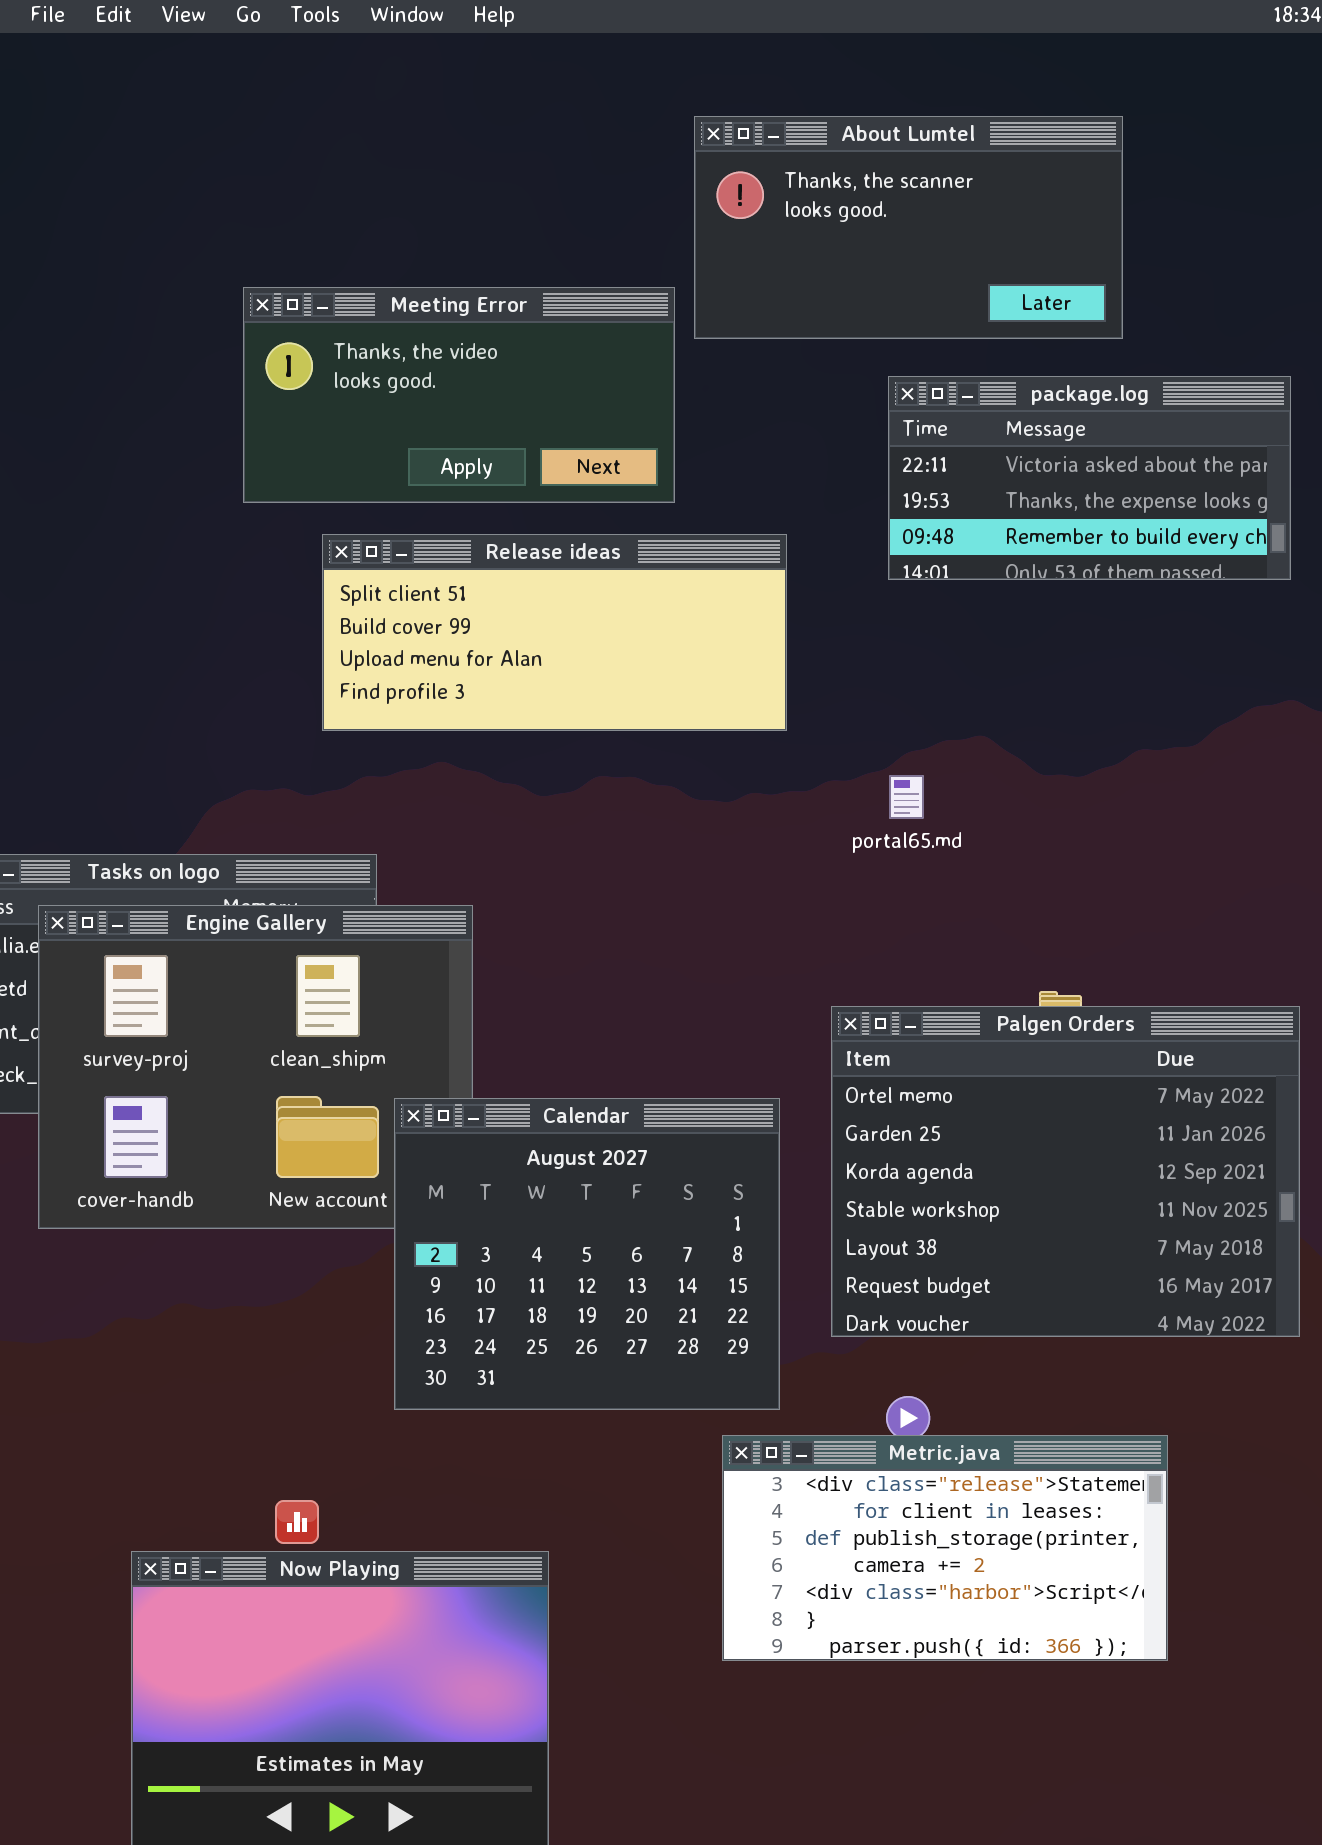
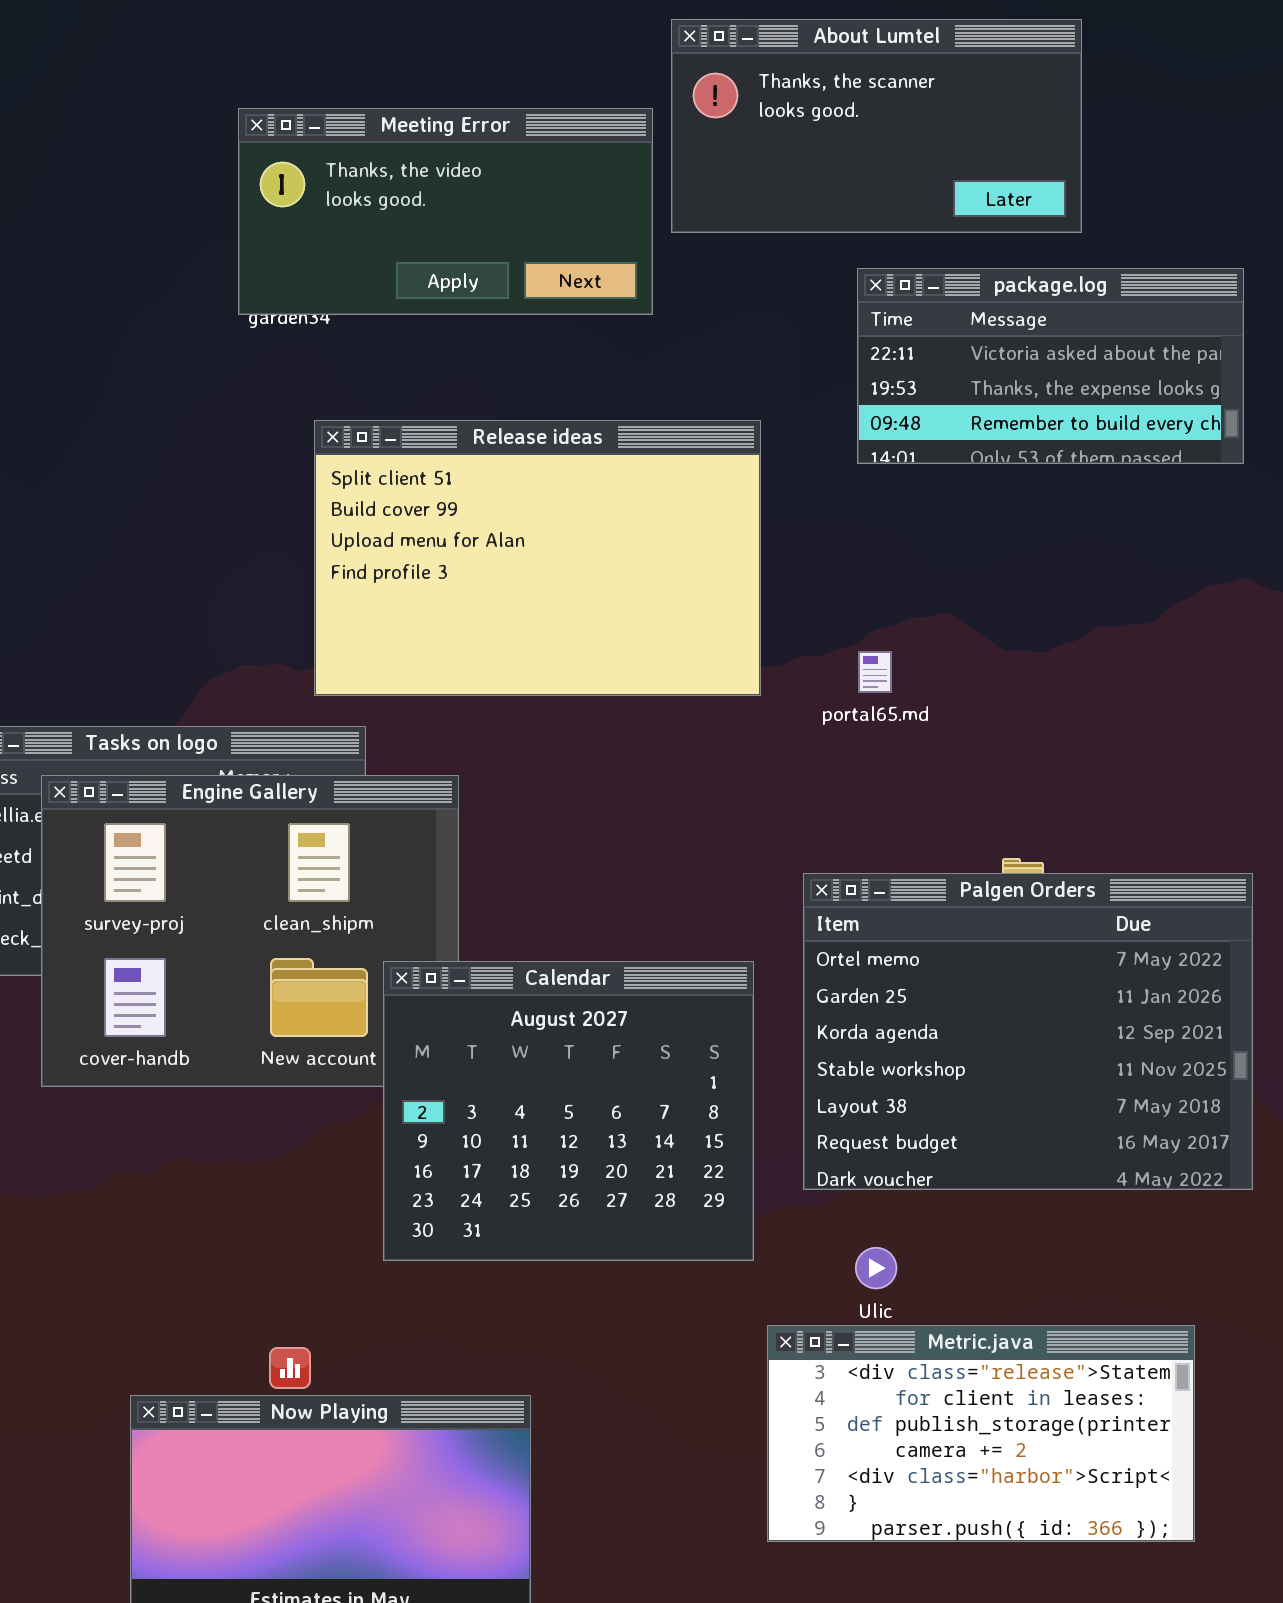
Meeting Error: [243,287,675,503] -> [238,108,653,315], moved
Release ideas: [322,534,787,731] -> [314,420,761,696], resized
Metric.java: [722,1435,1168,1661] -> [767,1325,1195,1542], moved

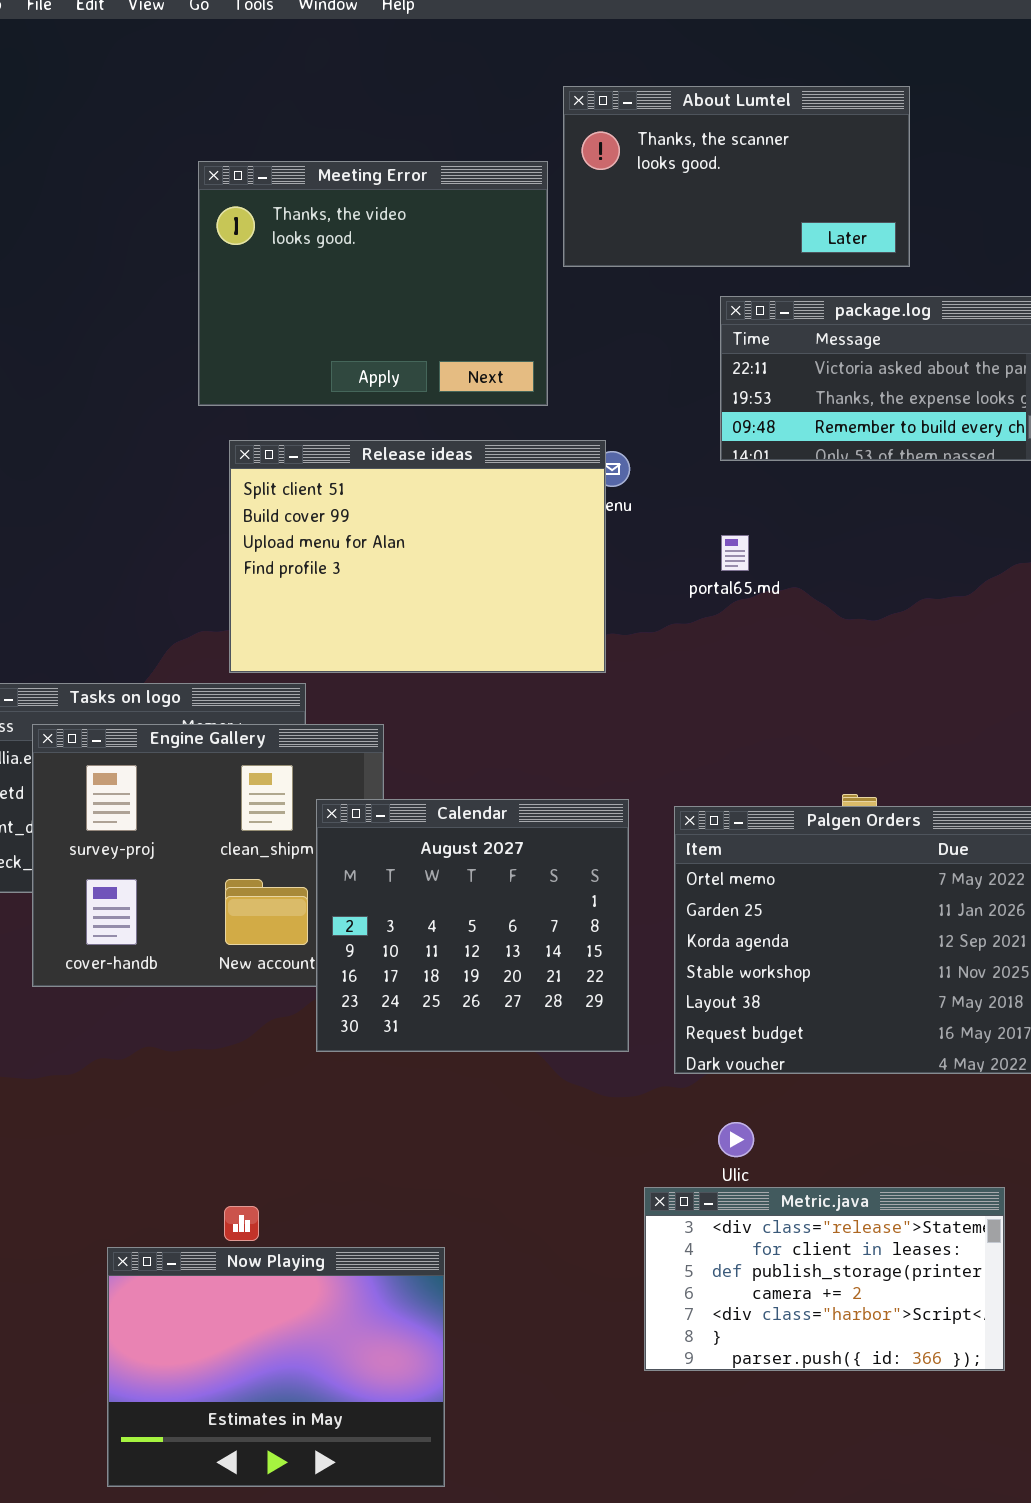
Meeting Error: [238,108,653,315] -> [198,161,548,406], resized
Release ideas: [314,420,761,696] -> [229,440,606,673], moved
portal65.md: [858,651,892,693] -> [721,535,749,571], moved
Calendar: [383,961,754,1261] -> [316,799,629,1052], moved

